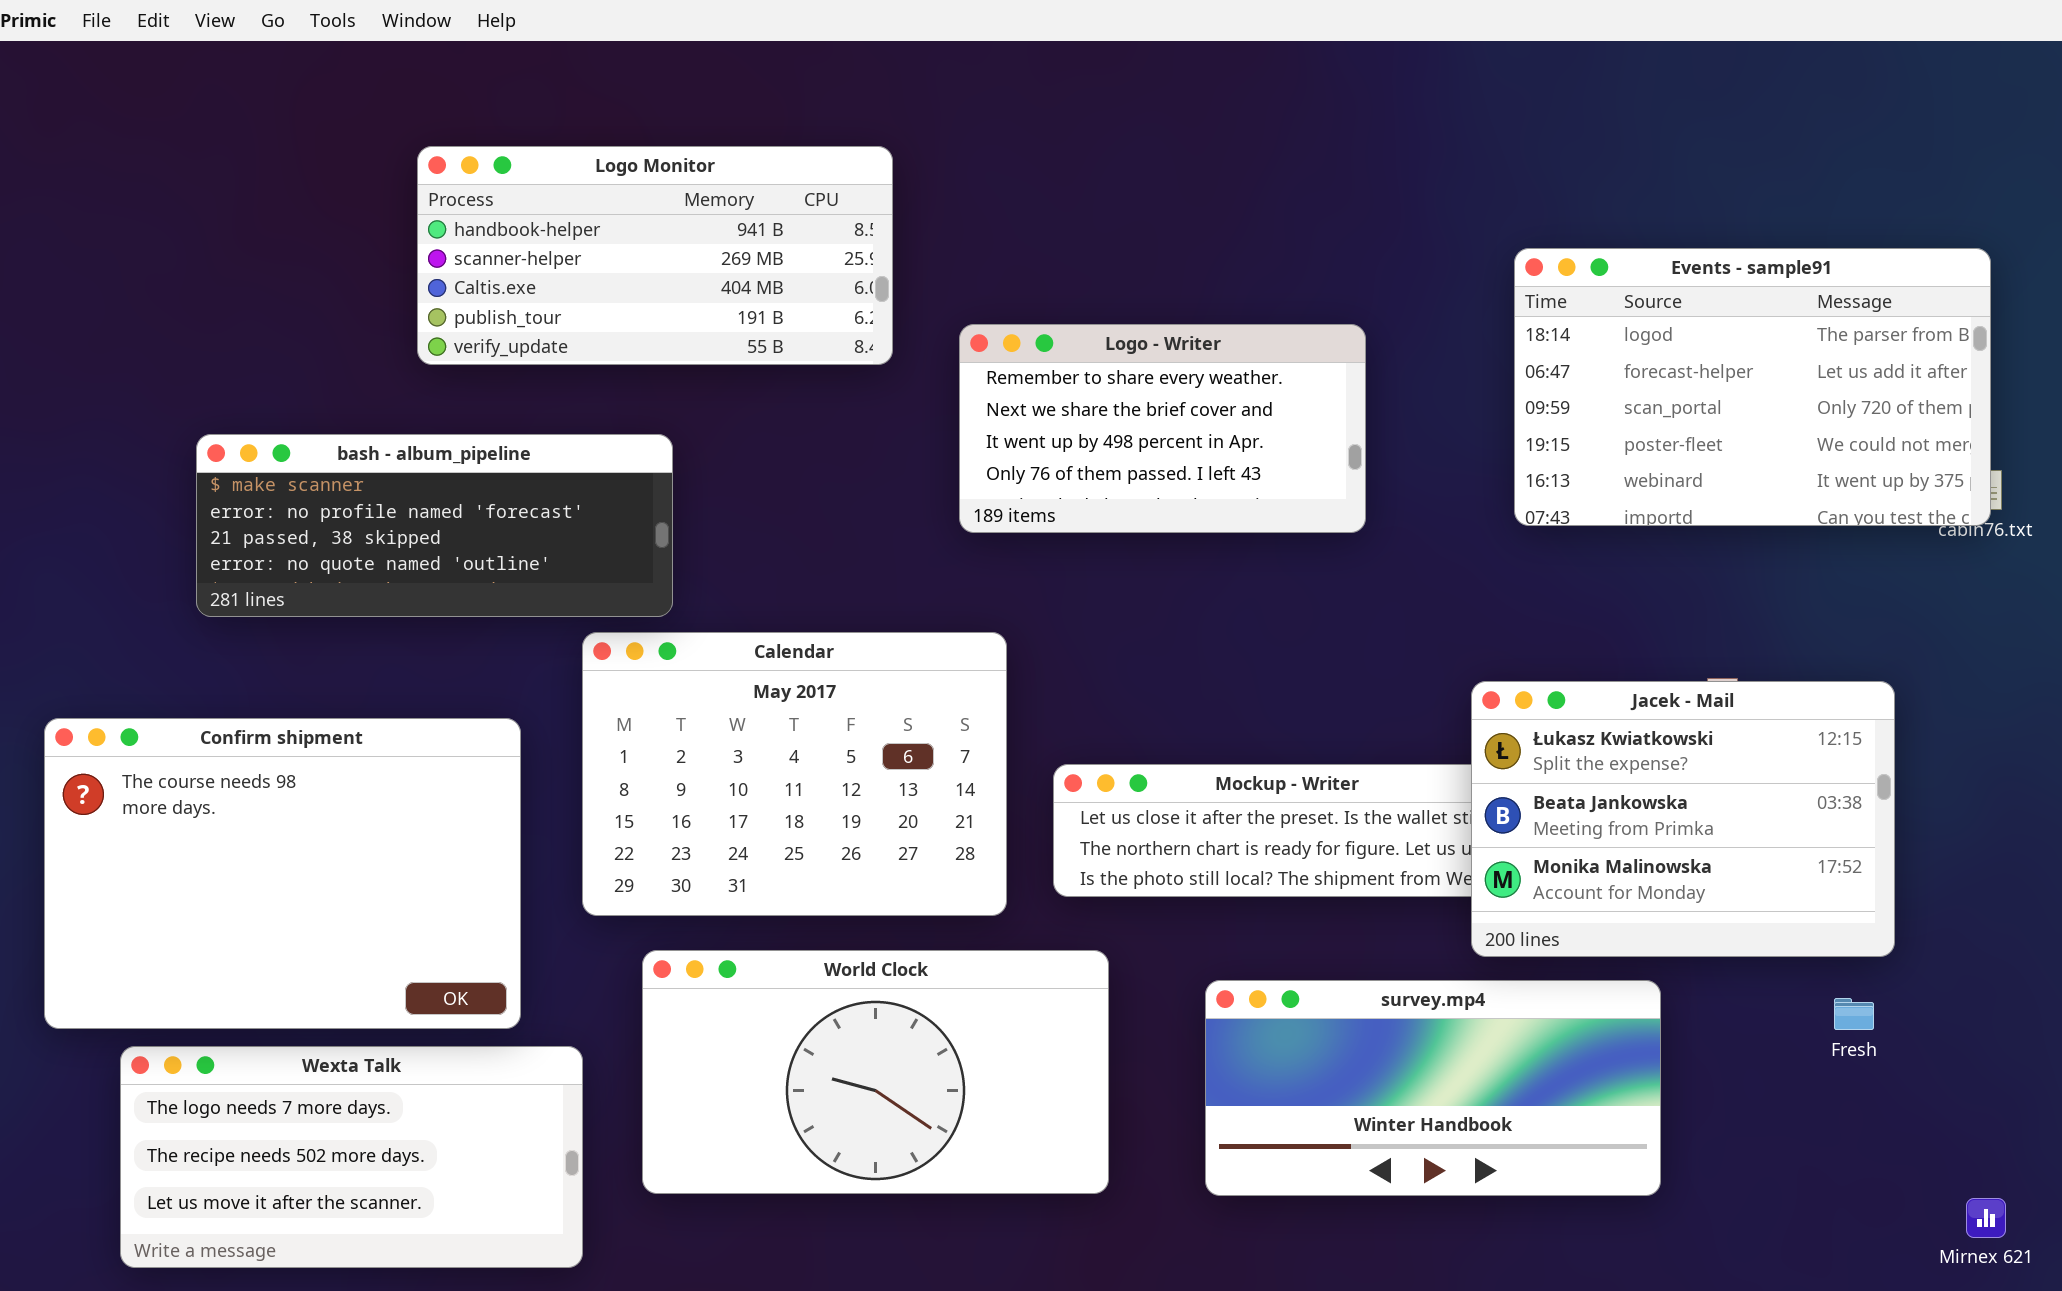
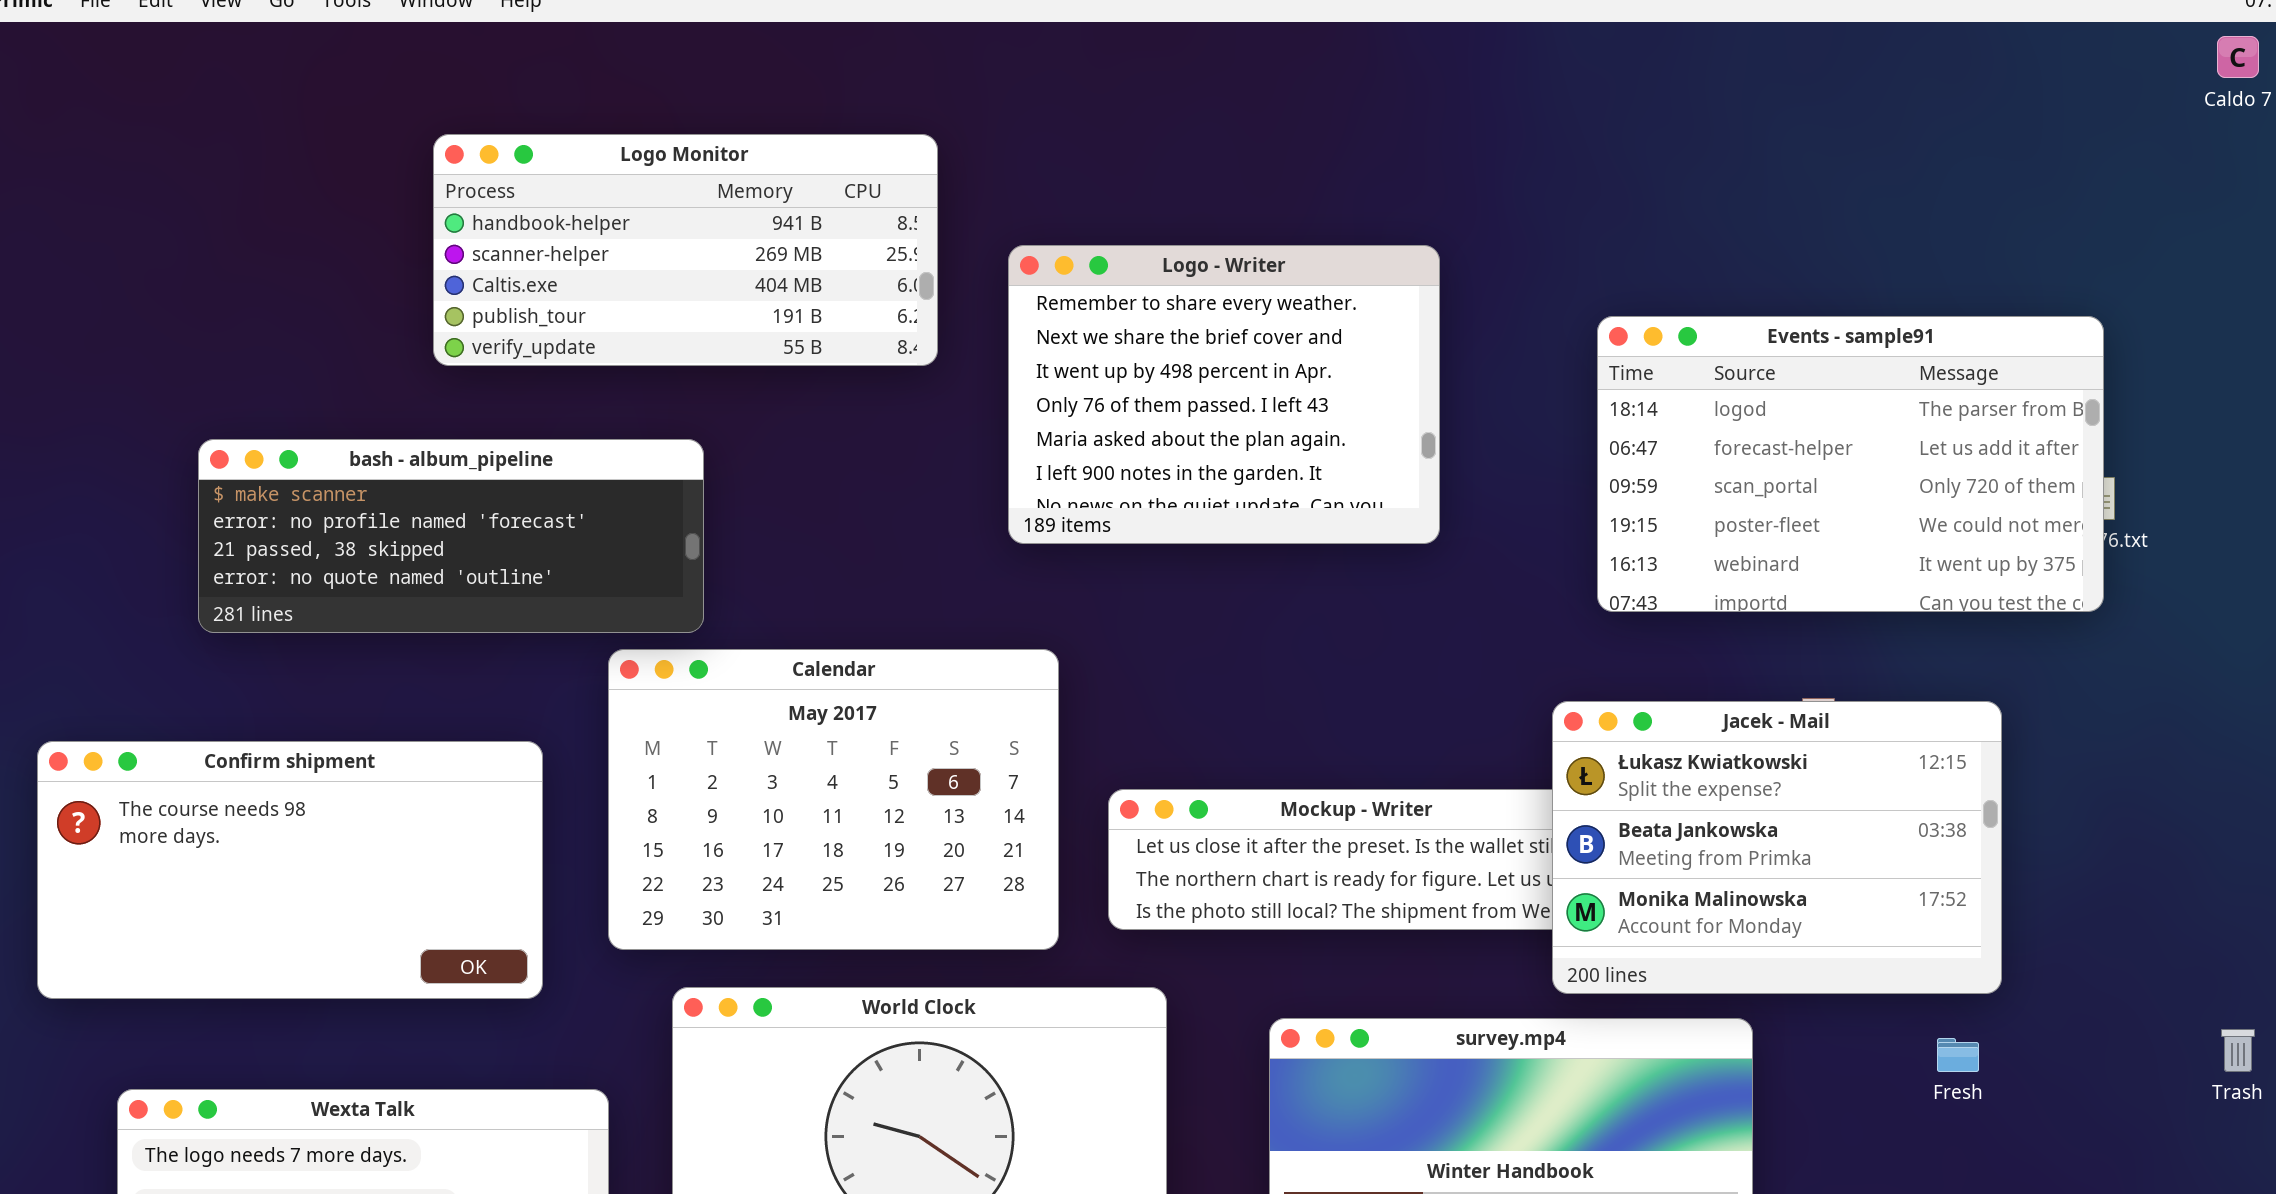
Events - sample91: [1514,248,1991,526] -> [1597,316,2104,612], moved
Logo - Writer: [959,324,1366,533] -> [1008,245,1440,544], resized
Confirm shipment: [44,718,521,1029] -> [37,741,543,999], resized

